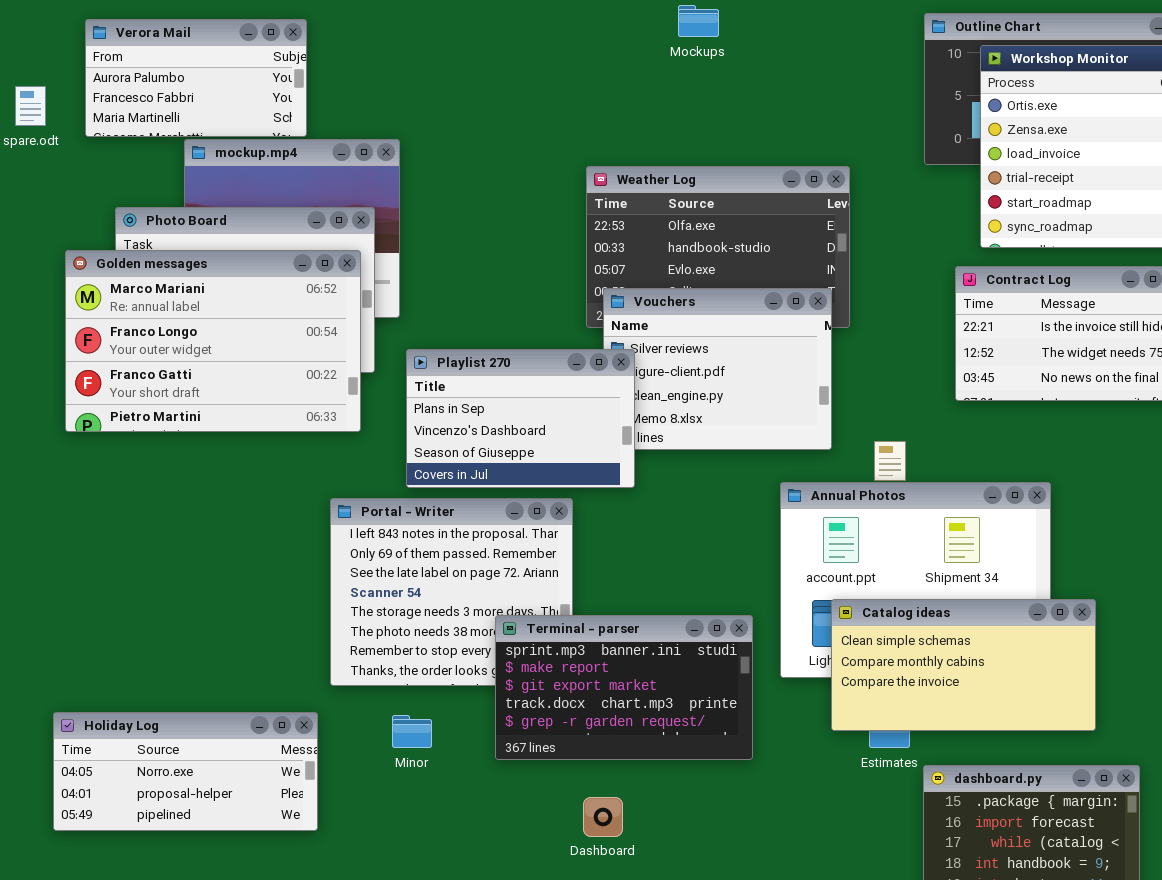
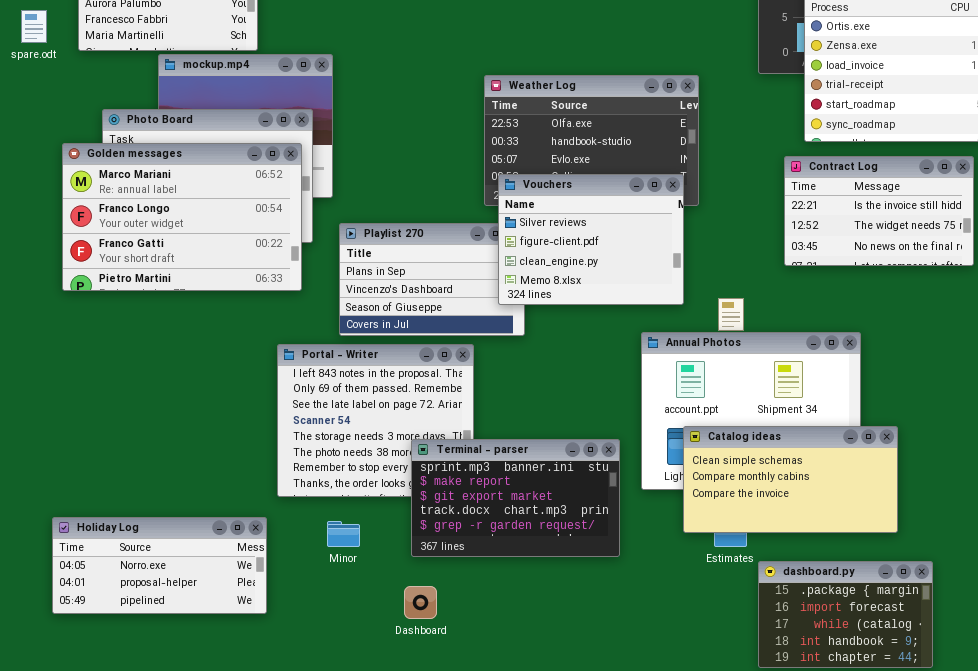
Vouchers: [603,288,832,450] -> [498,174,684,305], raised
Dashboard: [583,797,623,837] -> [404,586,437,619], moved

